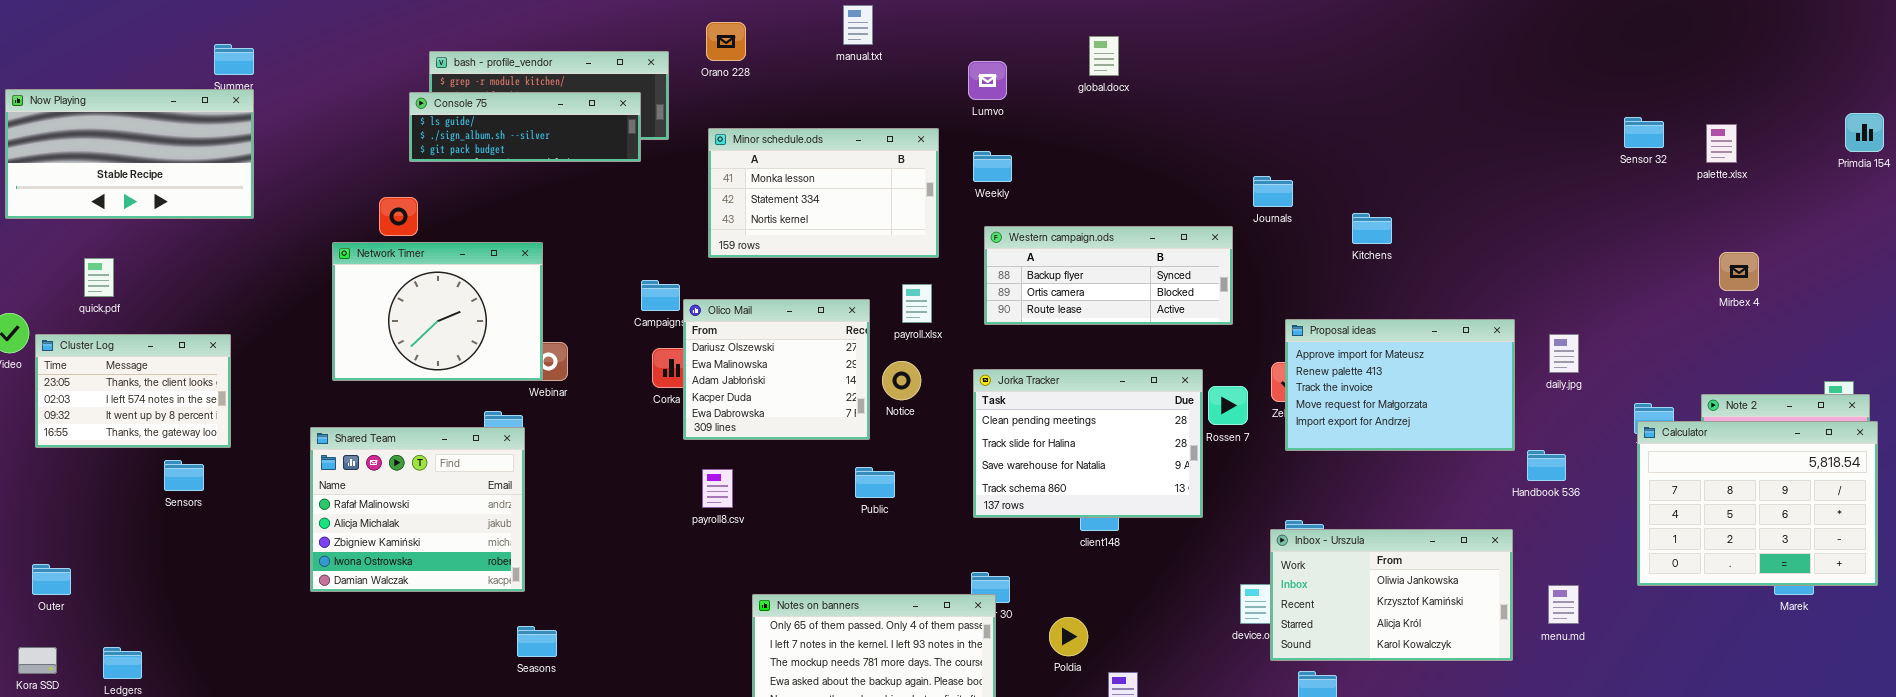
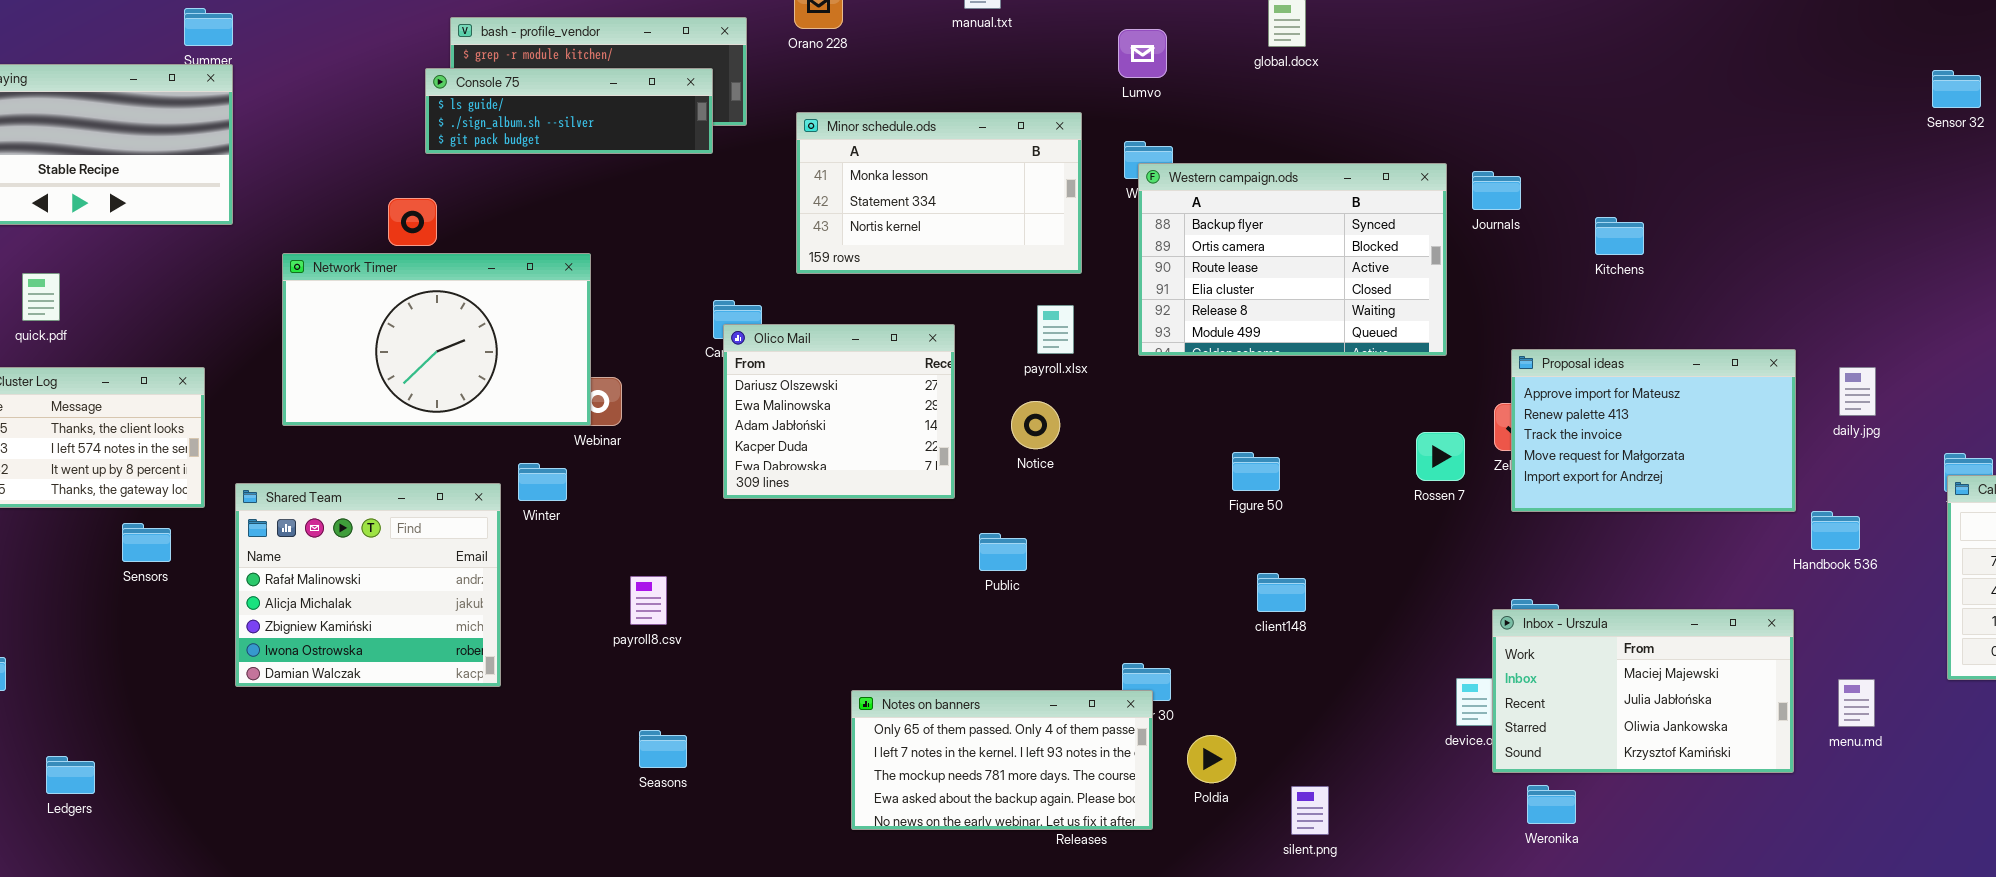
Sensor 32: [1624,117,1664,148] -> [1932,70,1981,108], moved
Western campaign.ods: [984,226,1233,325] -> [1138,163,1447,356], resized
Network Timer: [332,242,543,381] -> [282,253,591,426], resized
Olico Mail: [683,299,870,440] -> [723,324,955,499], moved
Jorka Tracker: [973,369,1203,518] -> none, closed
Shared Team: [310,427,525,592] -> [235,483,501,687], moved
payroll8.csv: [702,469,733,508] -> [630,576,667,625], moved
Inbox - Urszula: [1270,529,1513,661] -> [1492,609,1794,773], scrolled up 2 rows
Poldia: [1049,617,1088,656] -> [1187,735,1236,783], moved
Seasons: [517,626,557,657] -> [639,730,687,768], moved

